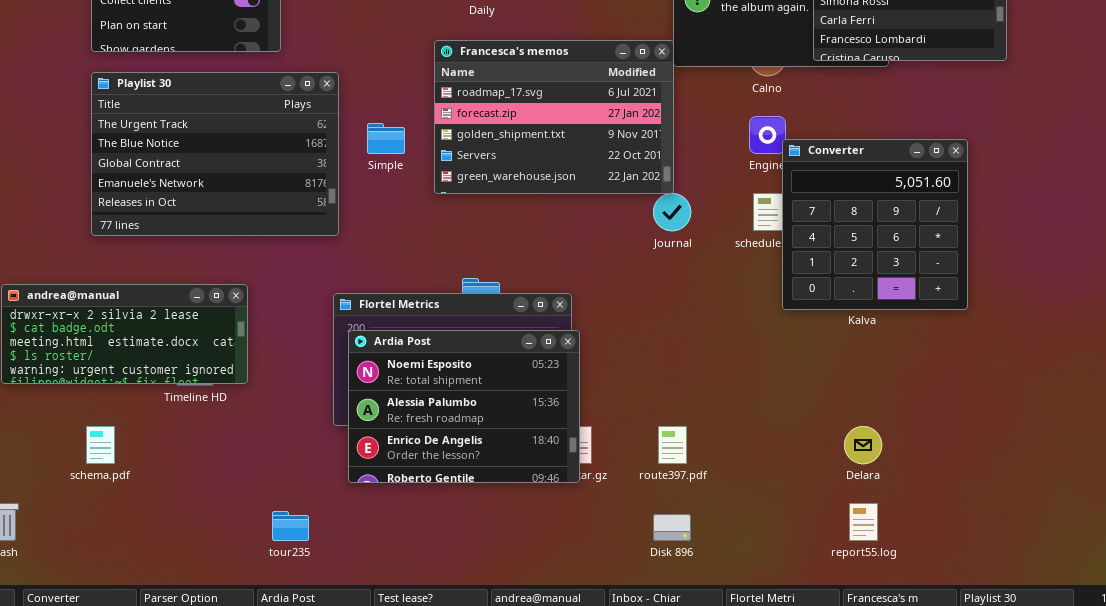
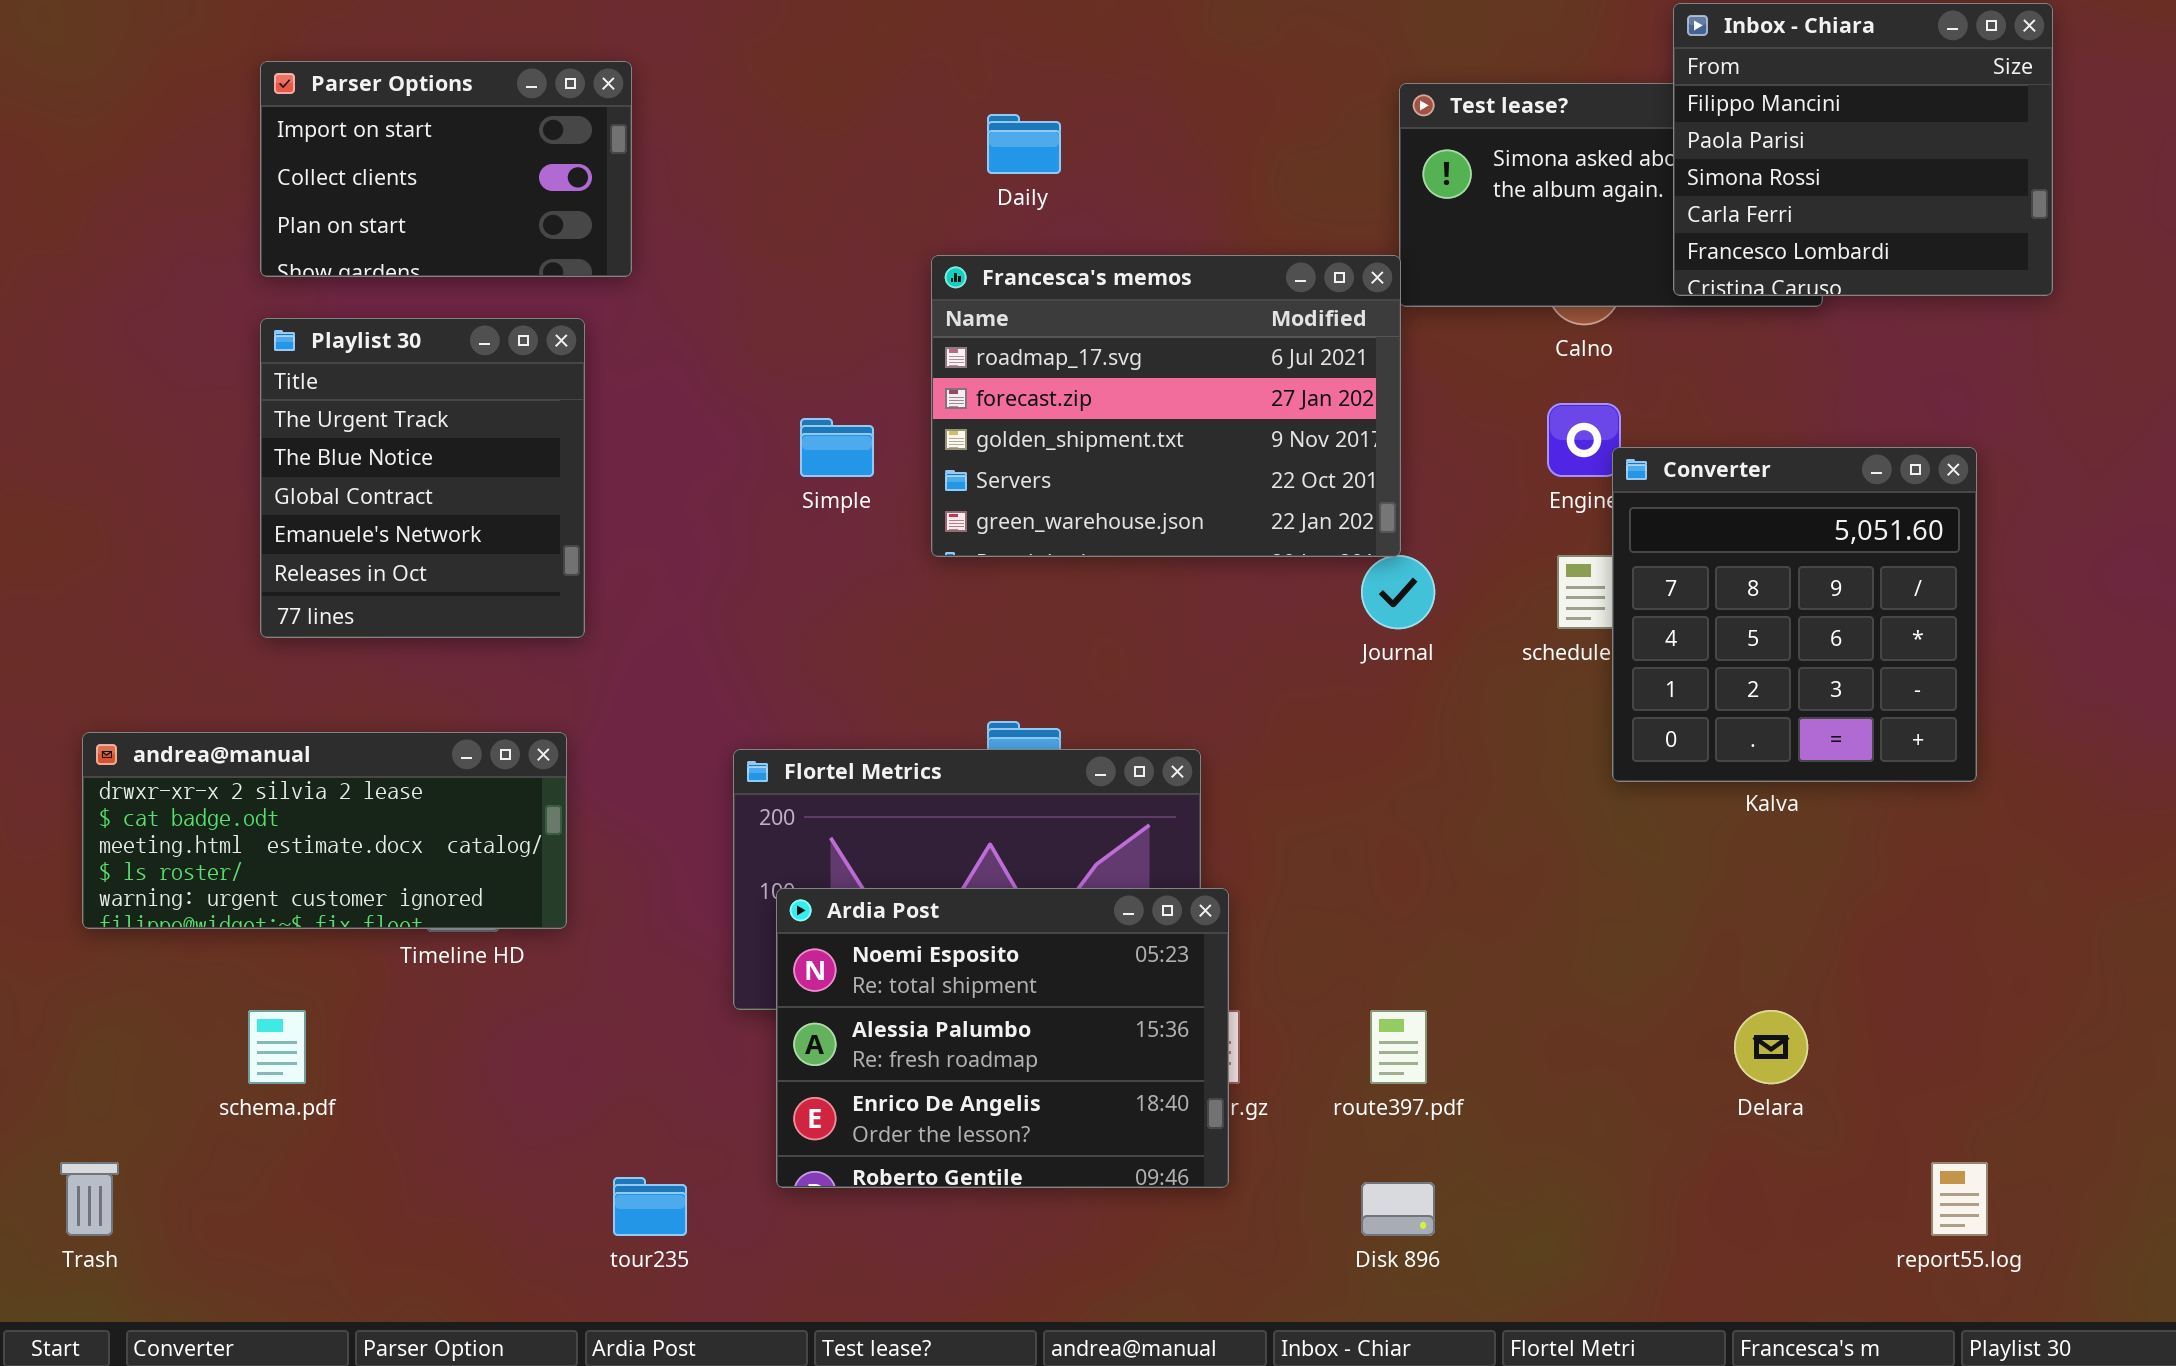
Playlist 30: [91,72,339,236] -> [260,318,585,638], resized
Ardia Post: [348,330,580,483] -> [776,888,1229,1188], moved
report55.log: [849,503,878,541] -> [1931,1162,1988,1236], moved

